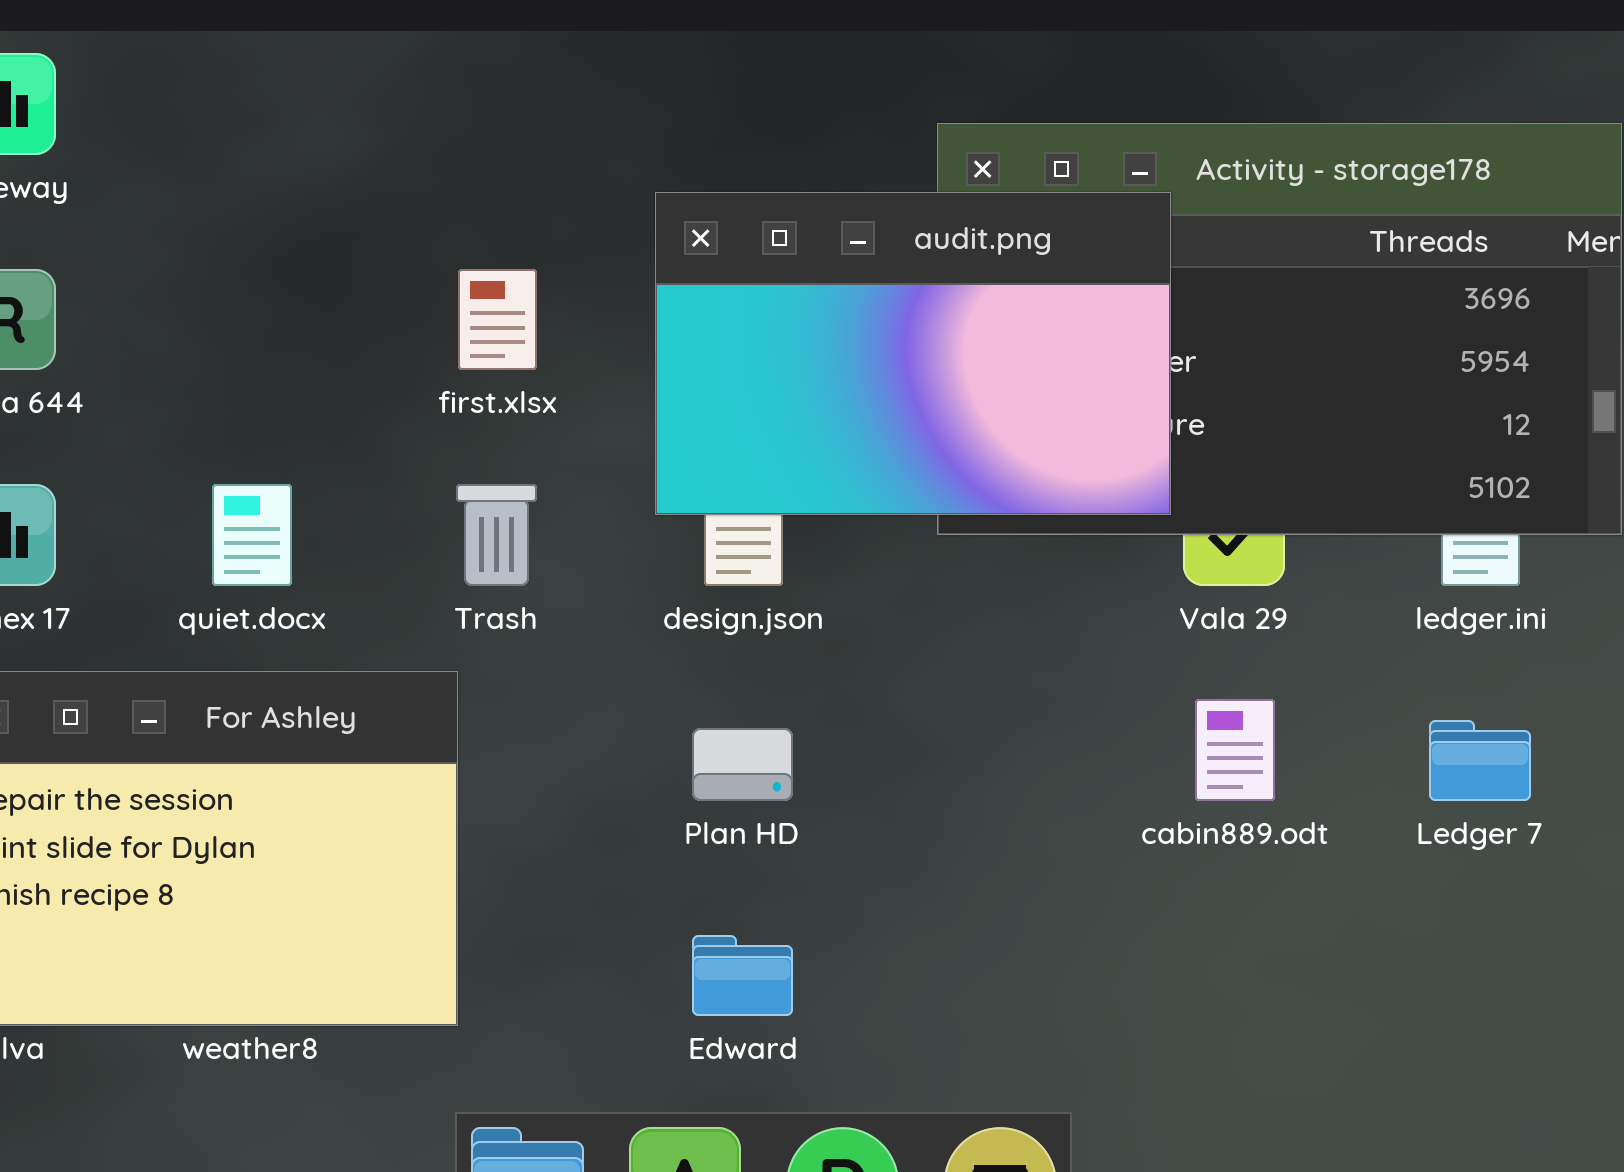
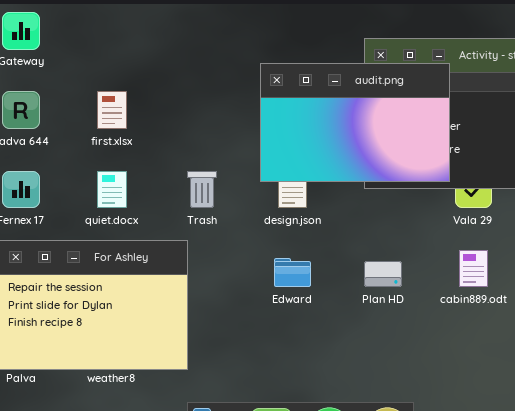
first.xlsx: [458,269,537,370] -> [97,91,127,129], moved
Plan HD: [692,728,793,801] -> [364,261,402,287], moved
Edward: [692,935,793,1016] -> [274,258,311,287], moved

